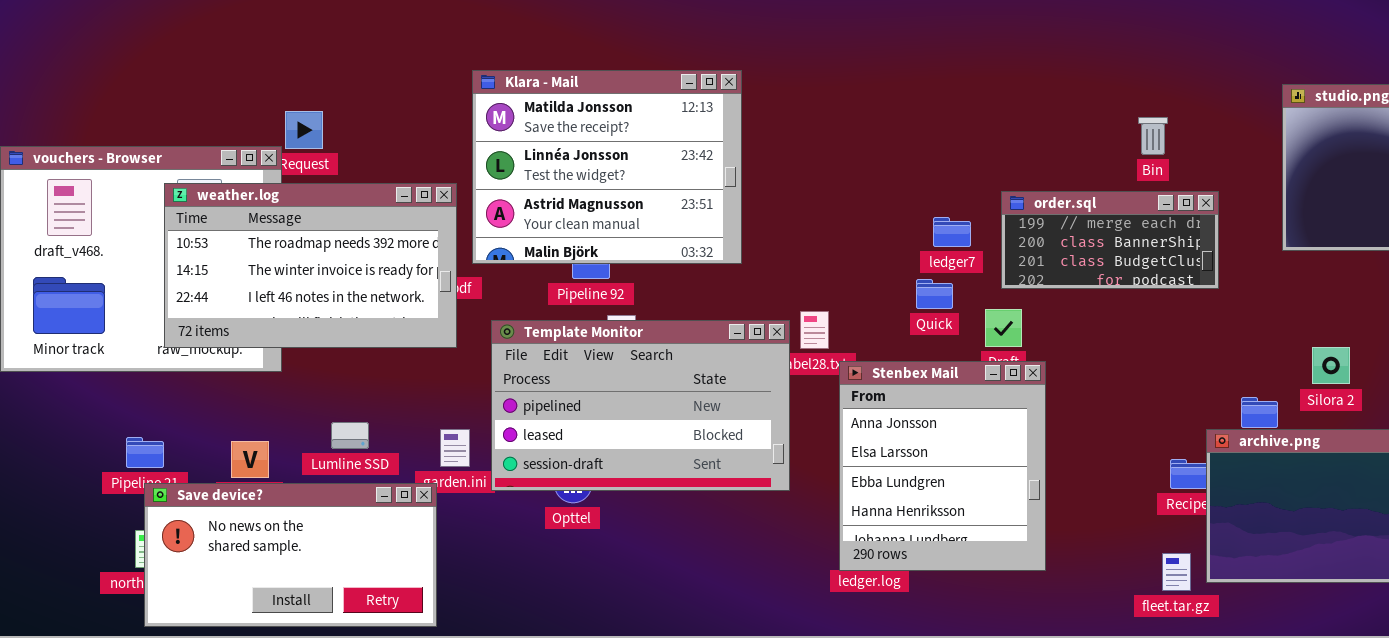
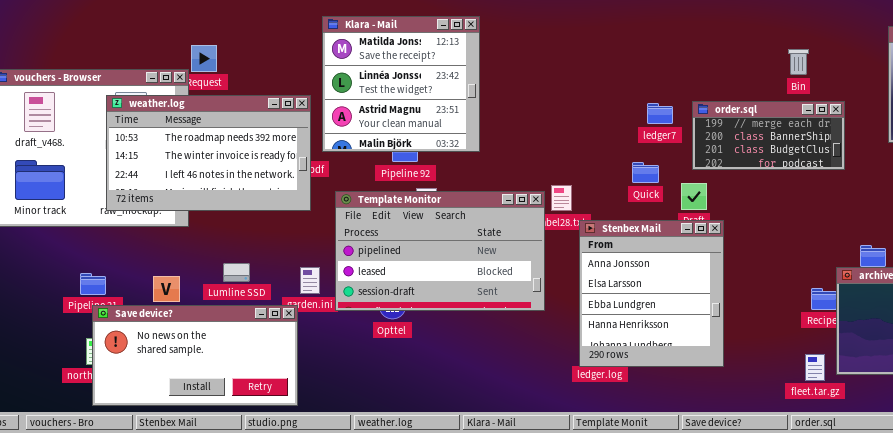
Klara - Mail: [472,70,742,264] -> [322,16,480,152], resized
ledger7: [933,217,971,247] -> [647,103,673,124], moved

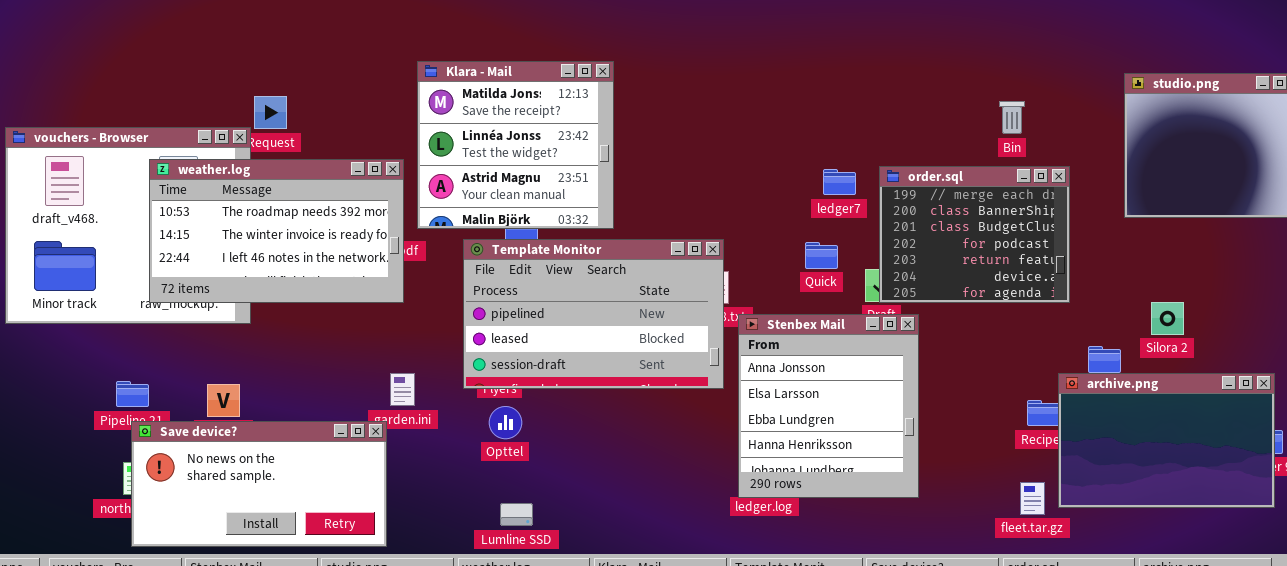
order.sql: [692,101,845,170] -> [879,166,1070,303], resized
Template Monitor: [335,191,545,311] -> [463,239,724,389], moved
Lumline SSD: [223,263,250,282] -> [500,503,533,526], moved

